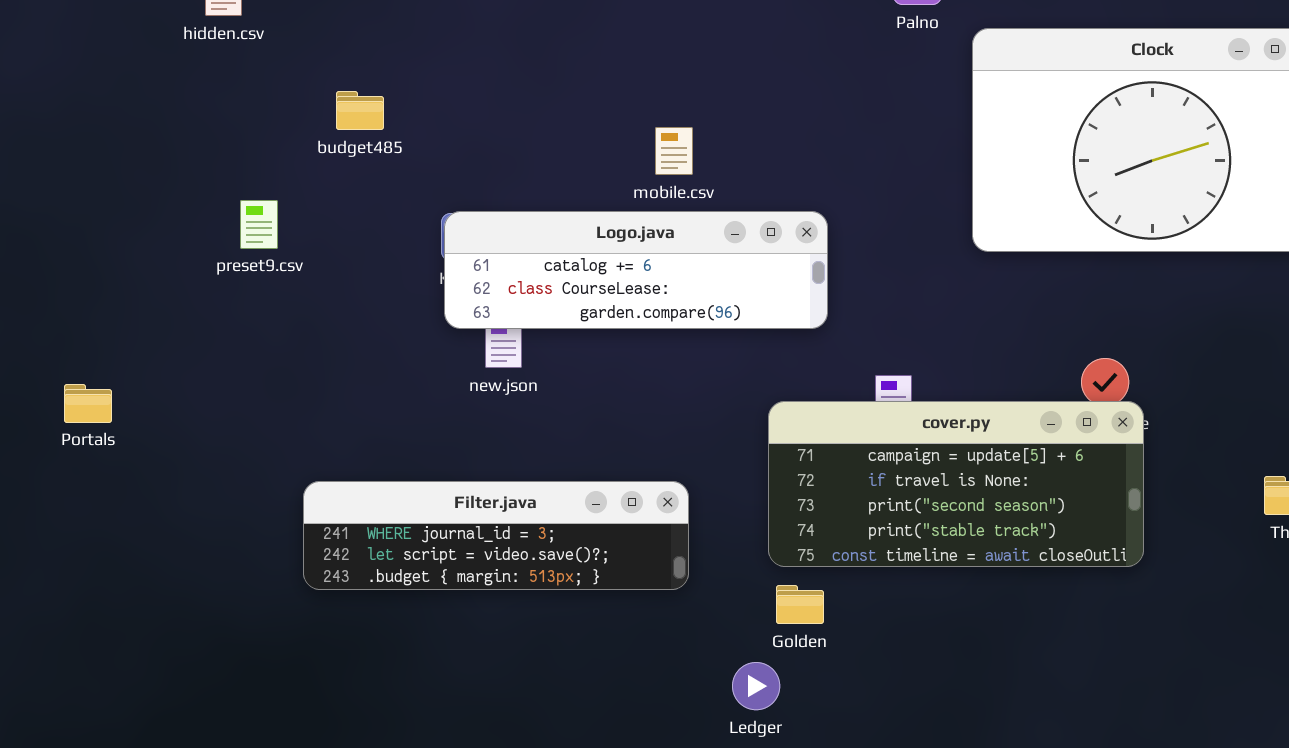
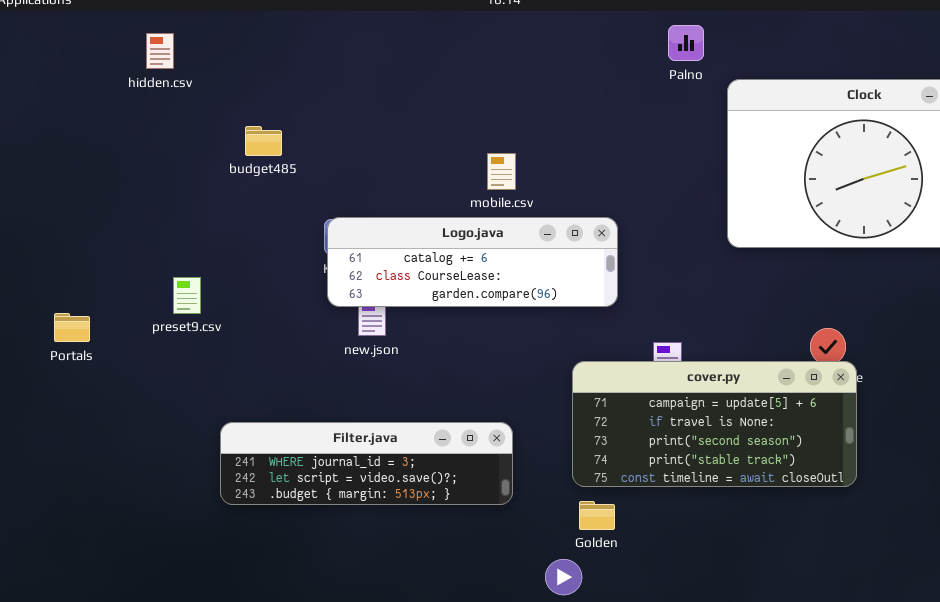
preset9.csv: [240,200,278,249] -> [173,277,201,314], moved
Portals: [64,384,112,423] -> [54,313,90,342], moved

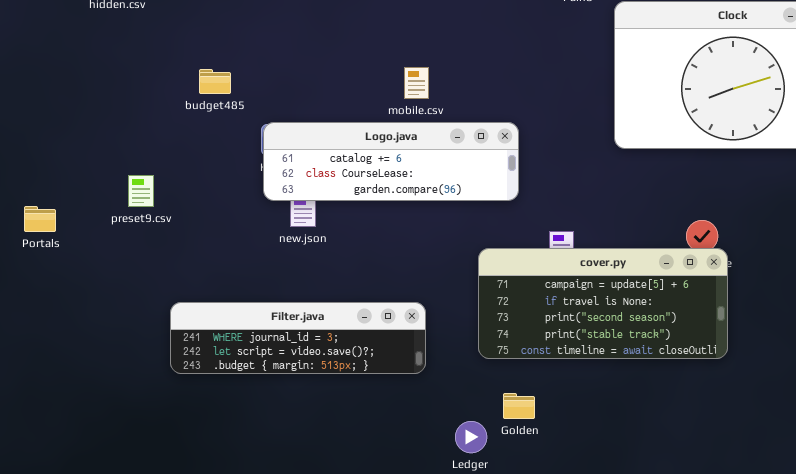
budget485: [245,126,282,156] -> [199,69,231,94], moved
Golden: [579,501,615,530] -> [503,393,535,419], moved

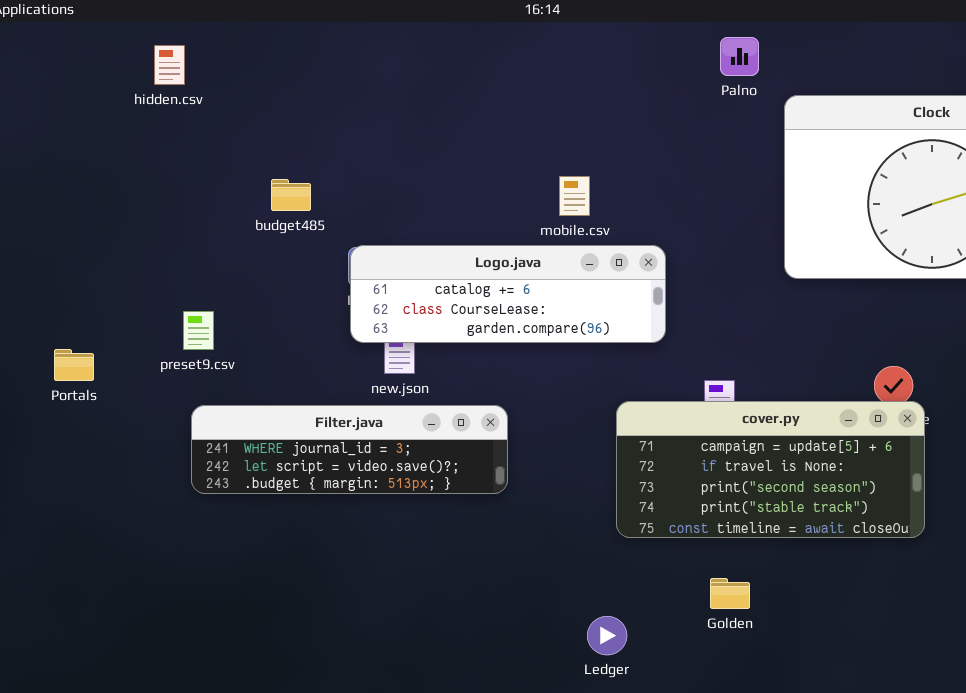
mobile.csv: [404,67,429,99] -> [559,176,590,216], moved
Filter.java: [170,302,426,374] -> [191,405,508,494], moved
Golden: [503,393,535,419] -> [710,578,750,609], moved

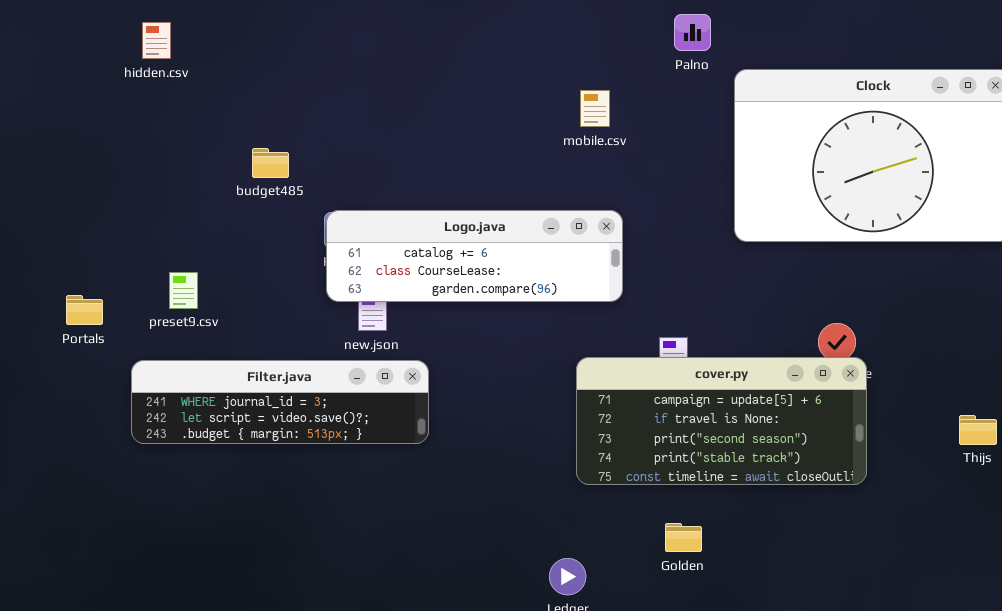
mobile.csv: [559,176,590,216] -> [580,90,610,127], moved
Portals: [54,349,94,381] -> [66,295,103,325], moved
Filter.java: [191,405,508,494] -> [131,360,429,444], moved

